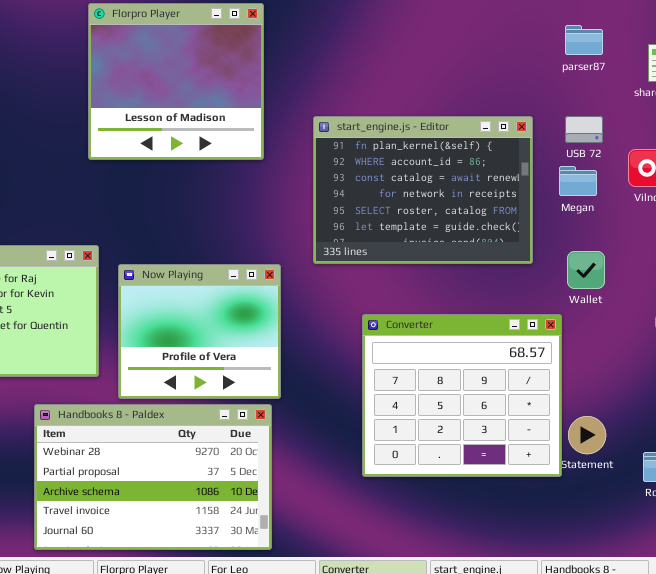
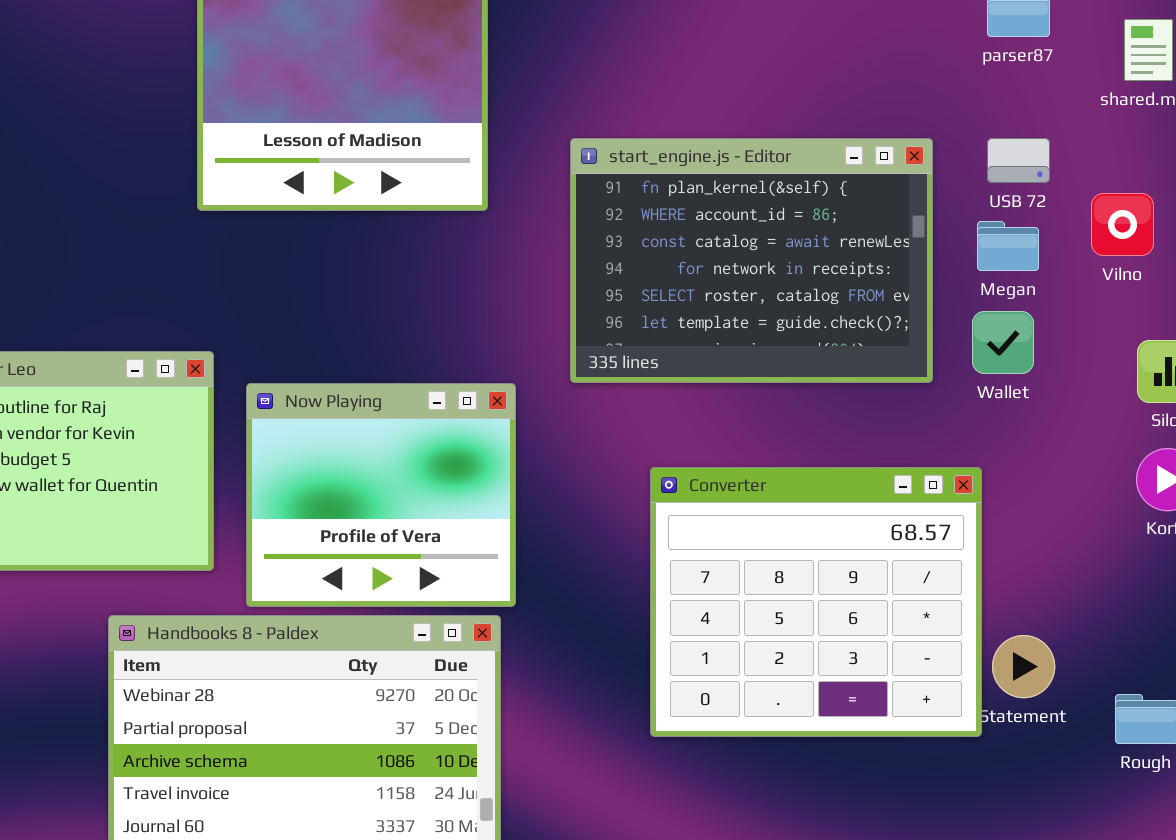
Wallet: [567,251,605,289] -> [972,311,1034,374], moved

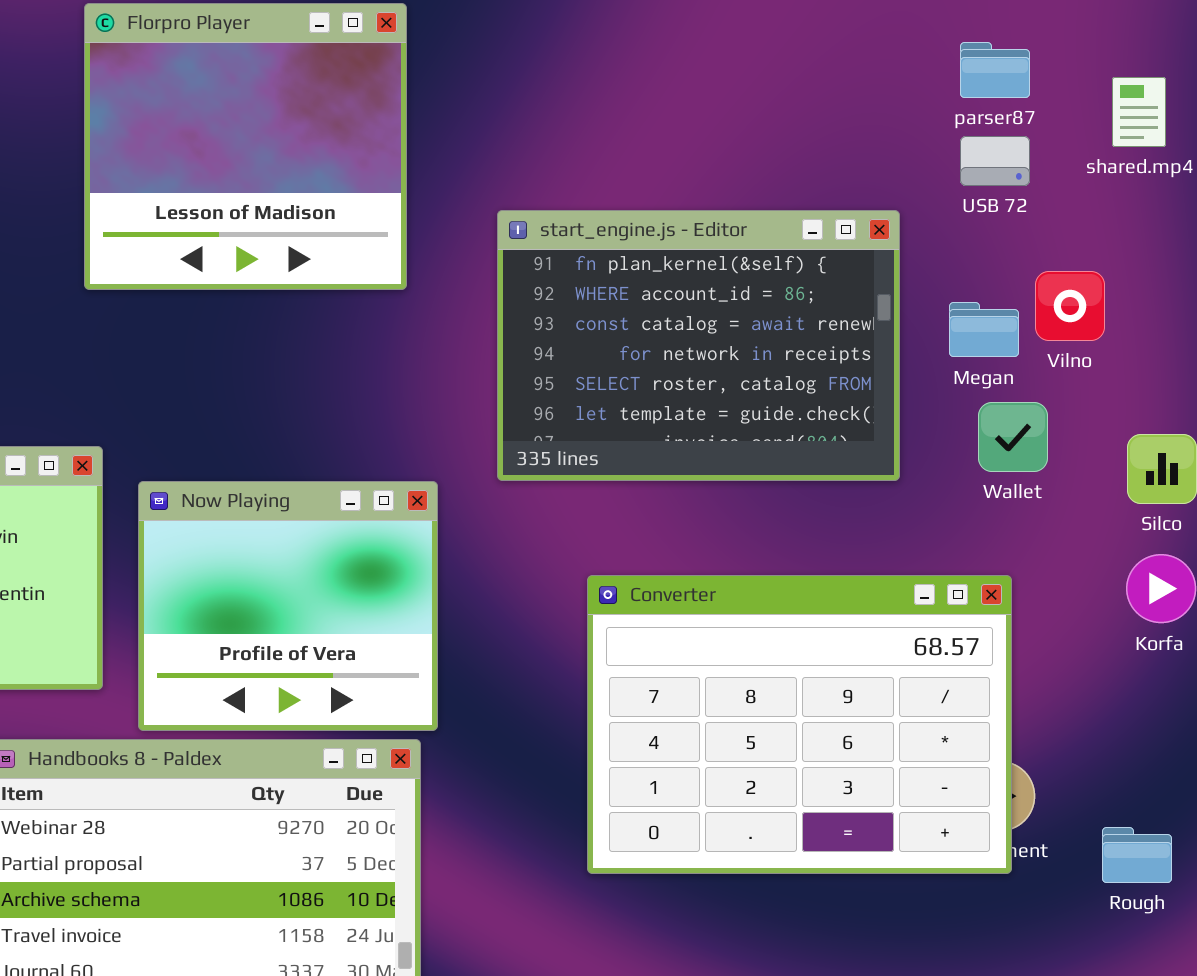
USB 72: [987,138,1050,183] -> [960,136,1030,186], moved
Vilno: [1091,193,1154,256] -> [1035,271,1105,341], moved
Wallet: [972,311,1034,374] -> [978,402,1048,472], moved
Converter: [650,467,982,737] -> [587,575,1012,874], resized

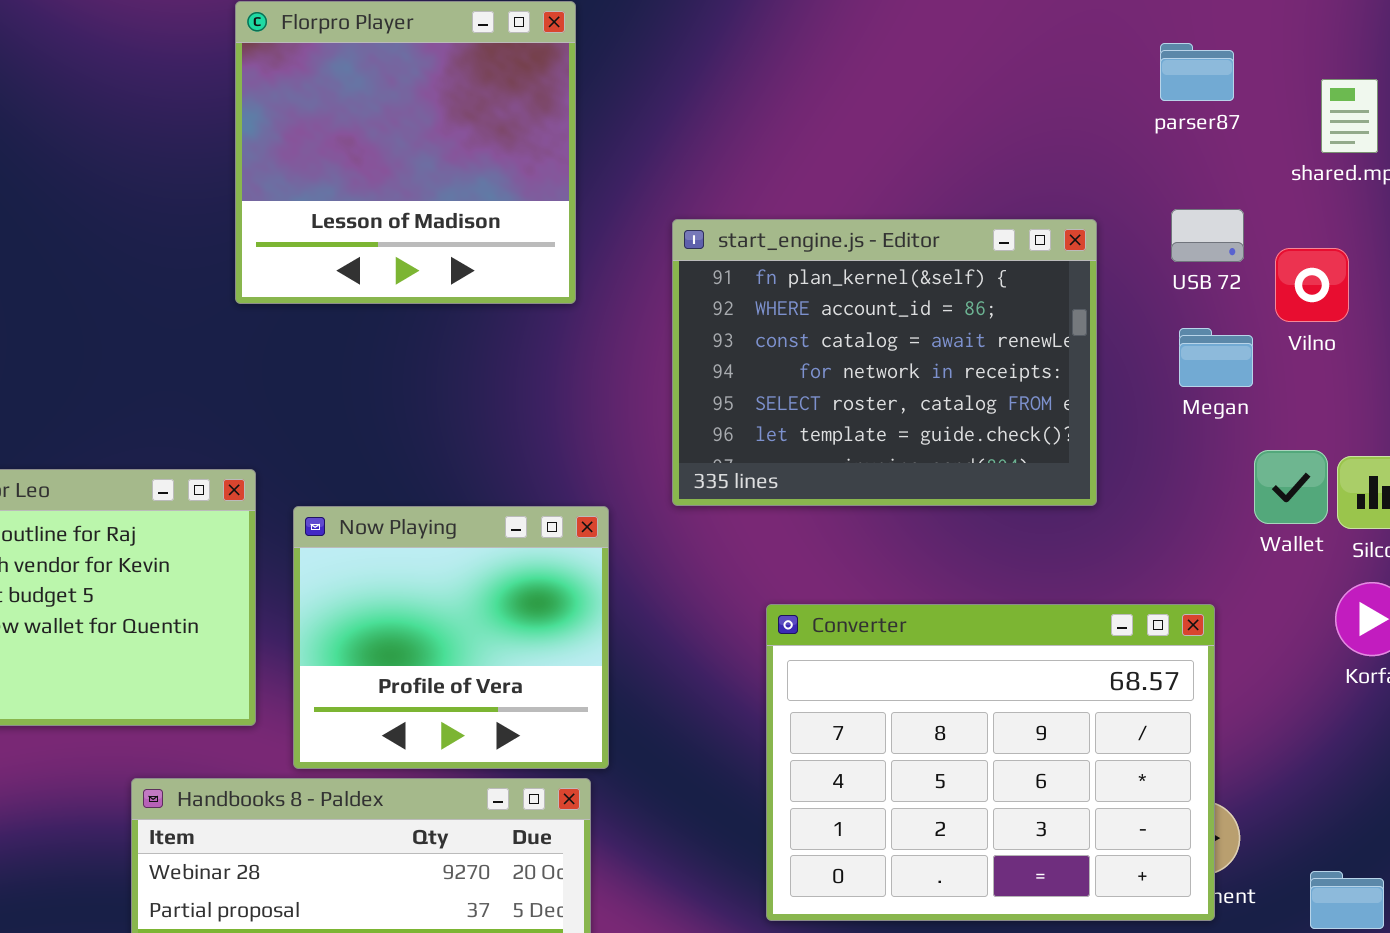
USB 72: [960,136,1030,186] -> [1171,209,1244,262], moved
Vilno: [1035,271,1105,341] -> [1275,248,1349,322], moved
Megan: [949,302,1019,357] -> [1179,328,1253,387], moved
Wallet: [978,402,1048,472] -> [1254,450,1328,524], moved

